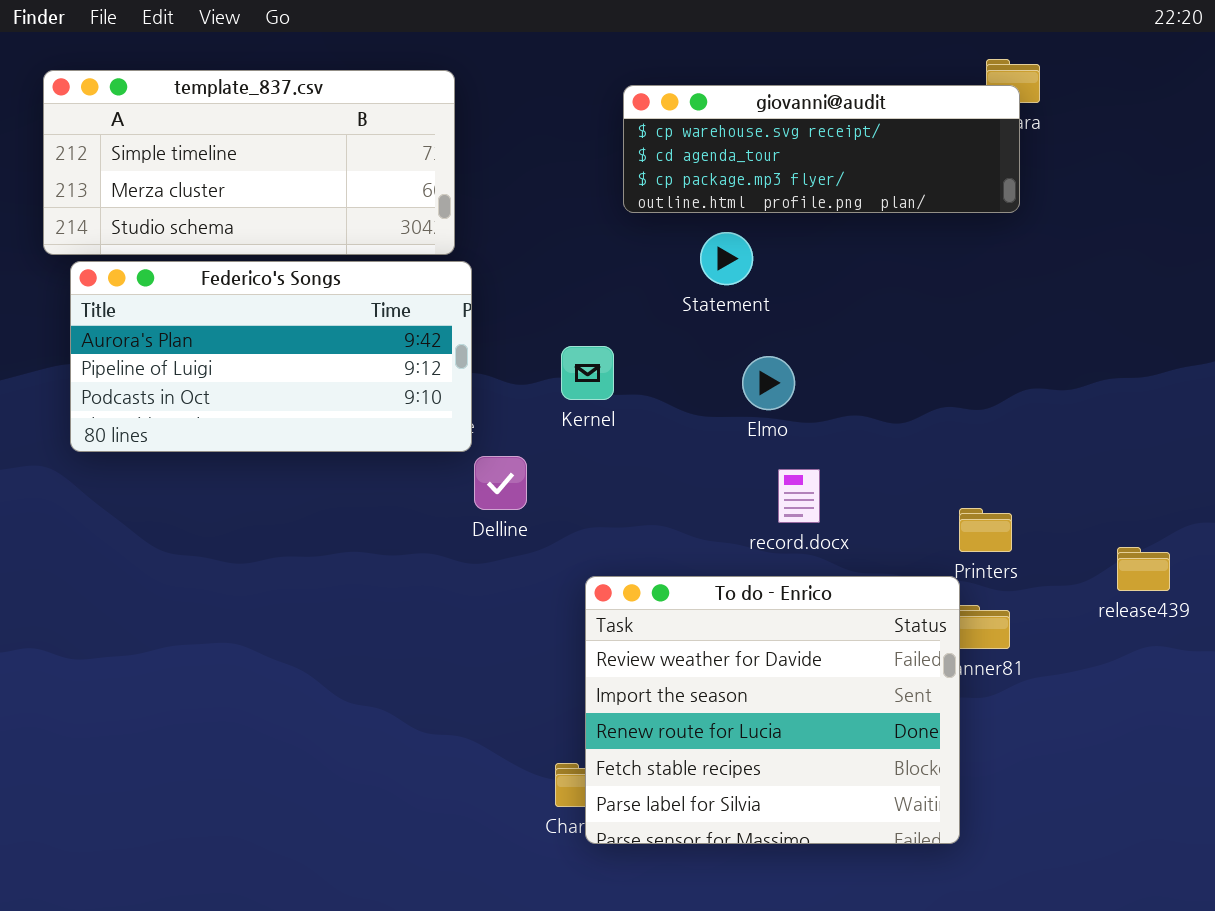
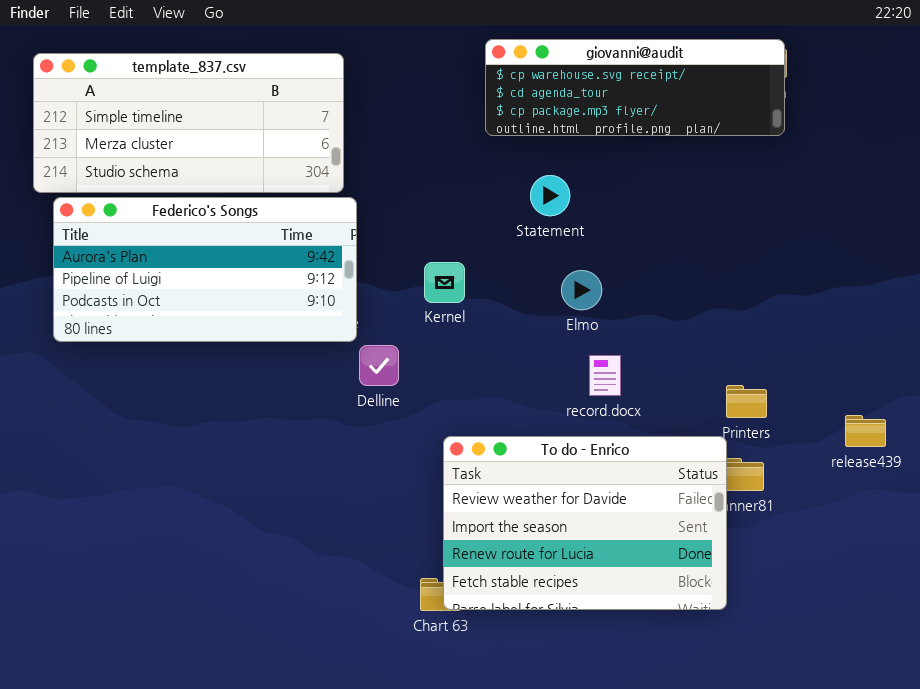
giovanni@audit: [623,85,1020,213] -> [485,39,785,136], moved
To do - Enrico: [585,576,960,844] -> [443,436,727,610], resized

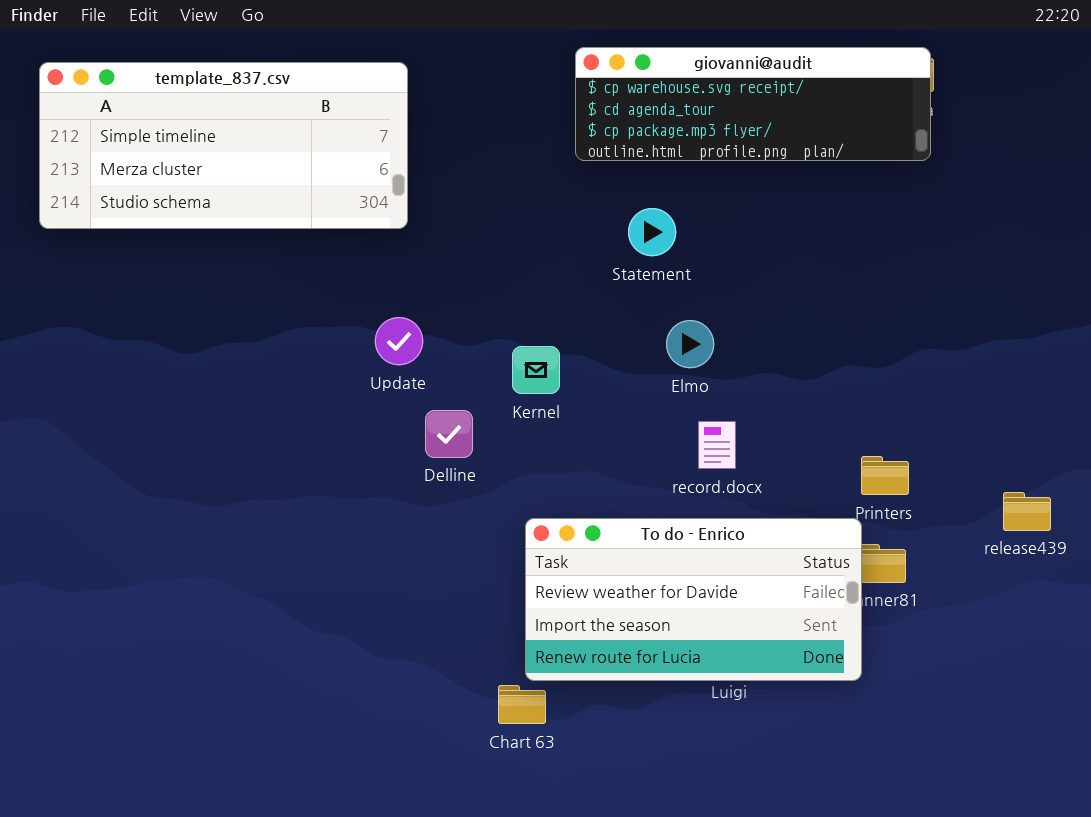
Federico's Songs: [53,197,357,342] -> none, closed
Kernel: [424,262,465,303] -> [512,346,560,394], moved
To do - Enrico: [443,436,727,610] -> [525,518,862,681], resized

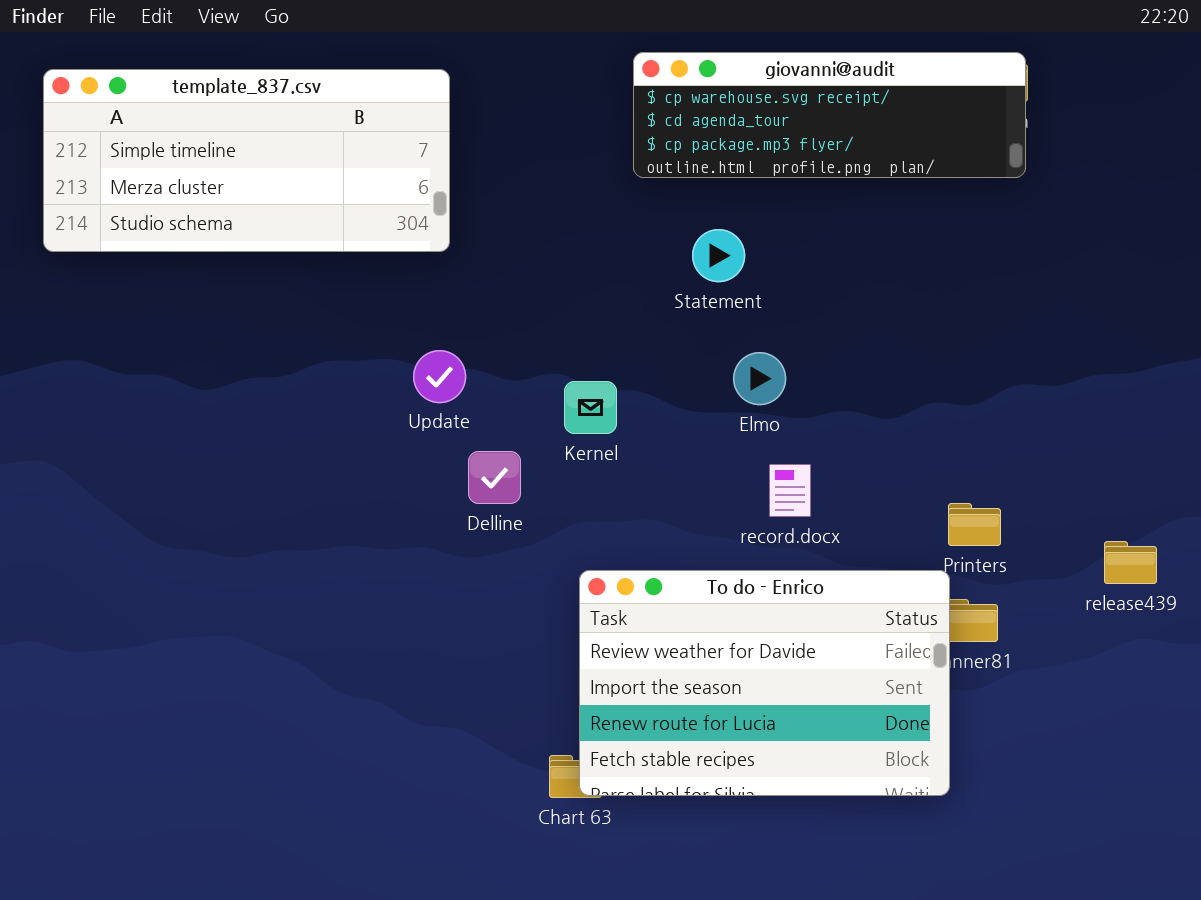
To do - Enrico: [525,518,862,681] -> [579,570,950,796], resized

